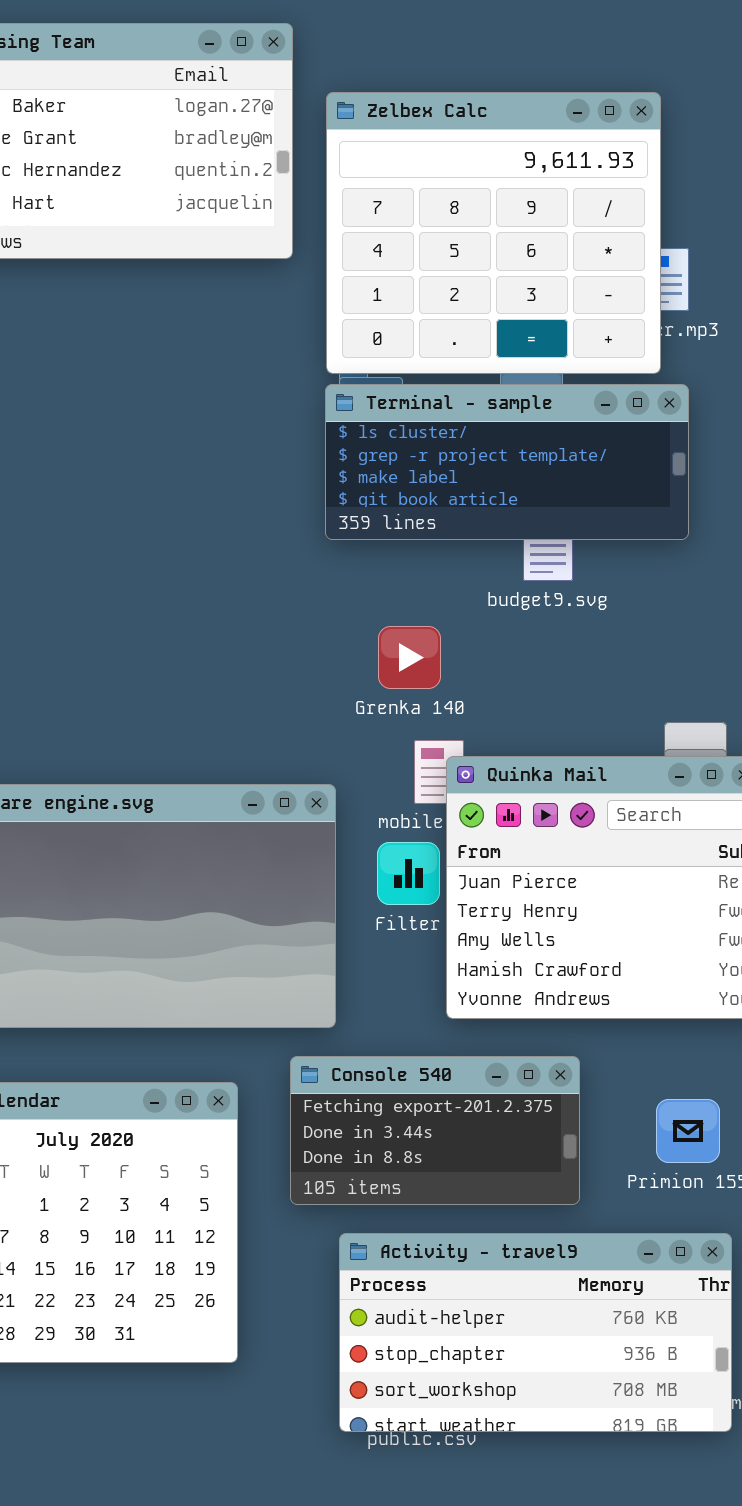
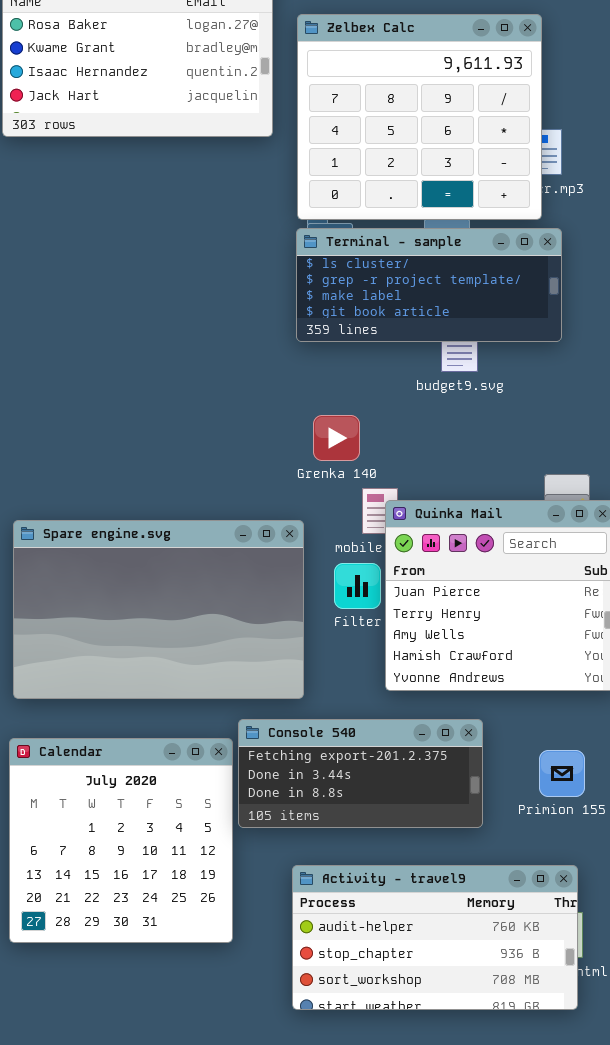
Grenka 140: [378,626,441,689] -> [313,415,360,461], moved
Console 540: [290,1056,580,1205] -> [238,719,483,828], resized
Activity - travel9: [339,1233,732,1432] -> [292,865,578,1010], moved

